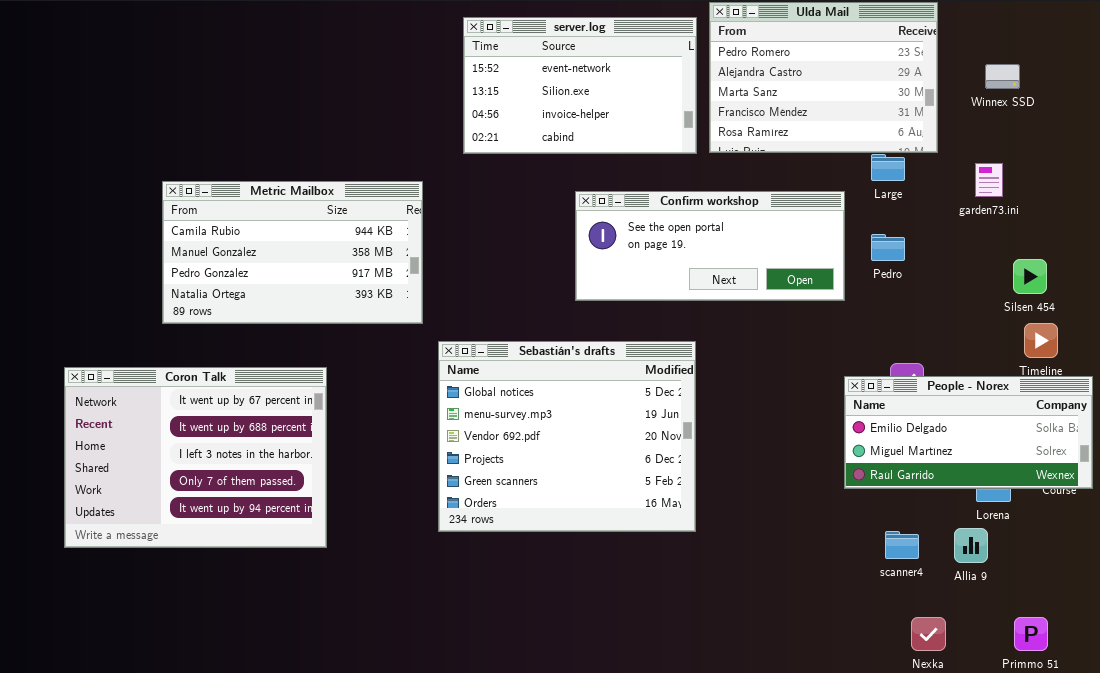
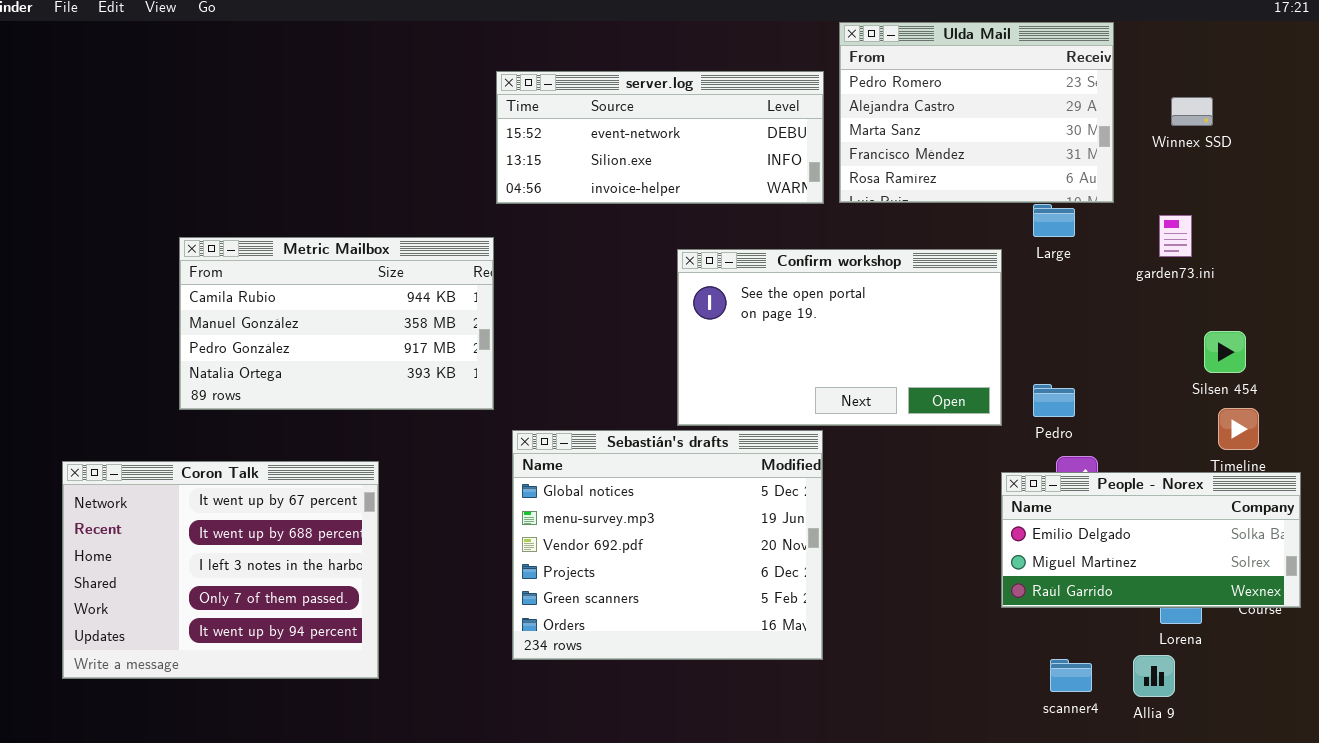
server.log: [463,17,697,154] -> [496,71,824,204], resized
Confirm workshop: [575,191,845,301] -> [677,249,1002,426], resized
Pedro: [871,234,905,261] -> [1033,384,1075,417], moved

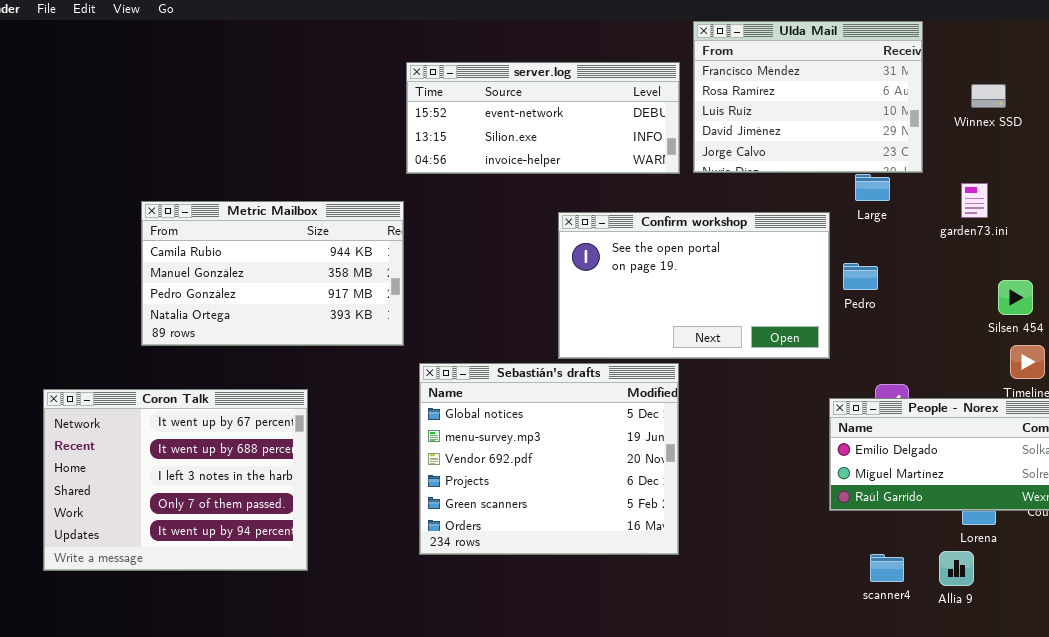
Ulda Mail: [839,22,1114,203] -> [693,21,923,173], scrolled down 3 rows
Pedro: [1033,384,1075,417] -> [843,263,878,290], moved

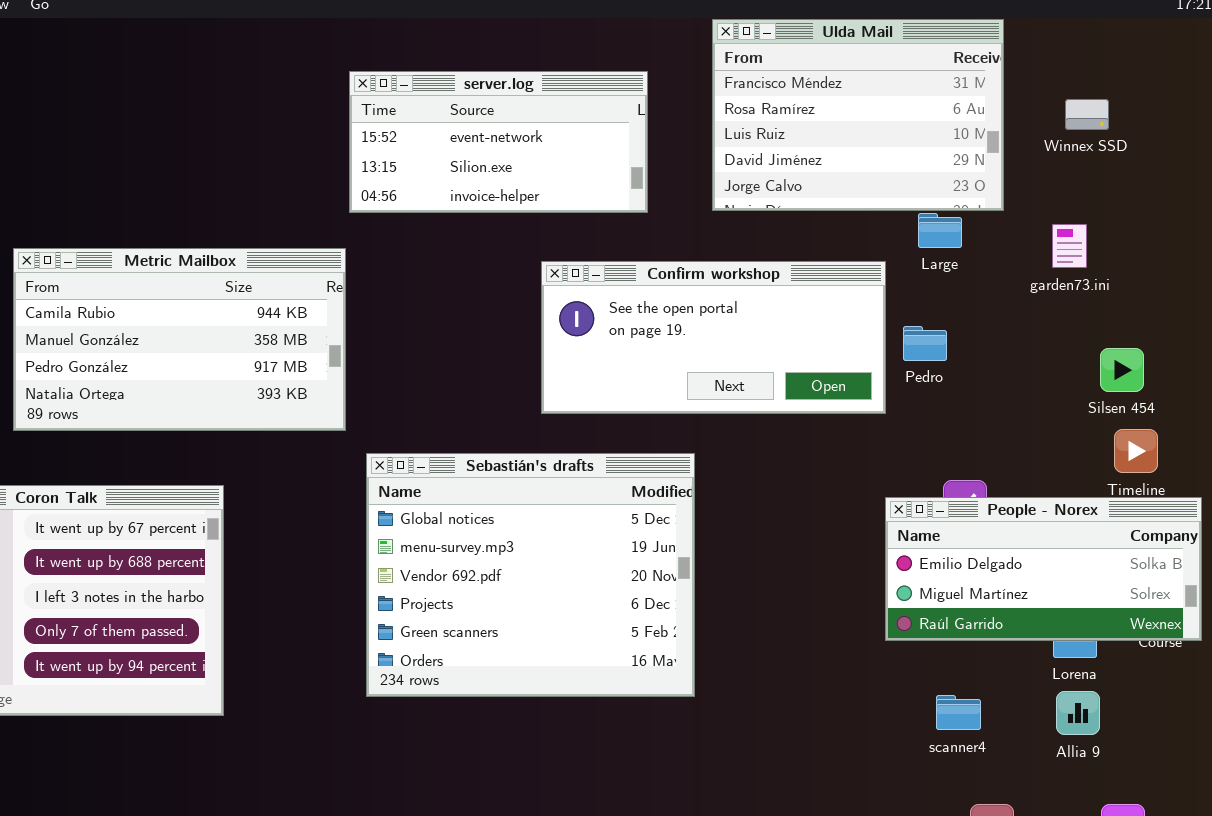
server.log: [406,62,680,174] -> [349,71,648,213], resized
Confirm workshop: [558,212,830,359] -> [541,261,886,414], resized
Allia 9: [939,551,974,586] -> [1056,691,1100,735], moved

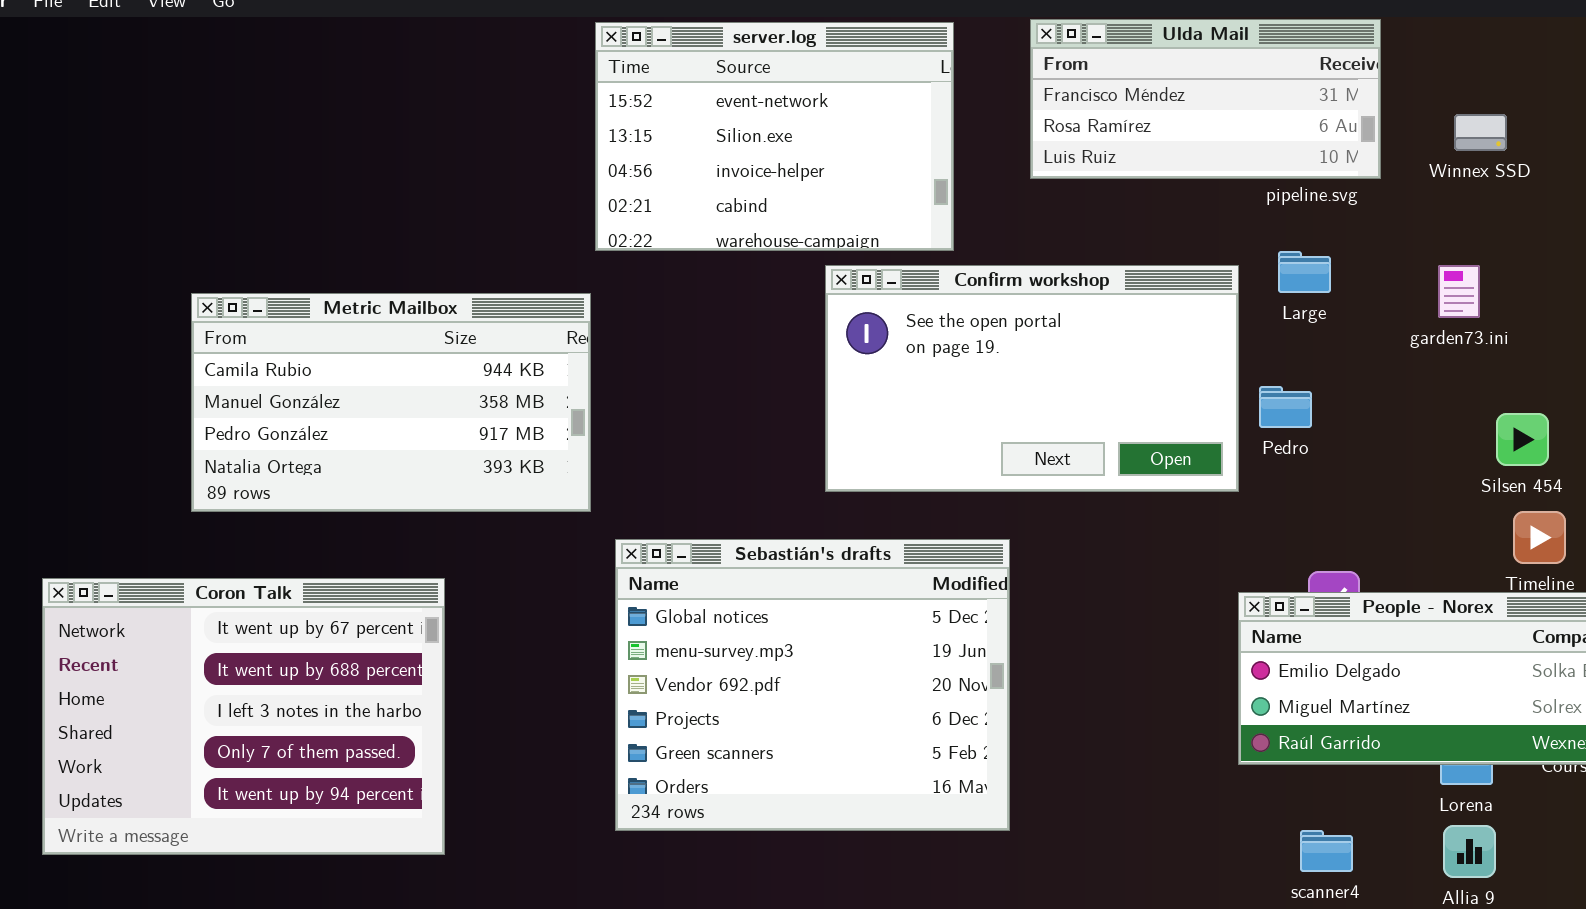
Ulda Mail: [712,19,1004,211] -> [1030,19,1381,179], resized
server.log: [349,71,648,213] -> [595,22,954,251], resized
Confirm workshop: [541,261,886,414] -> [825,265,1239,492], resized

